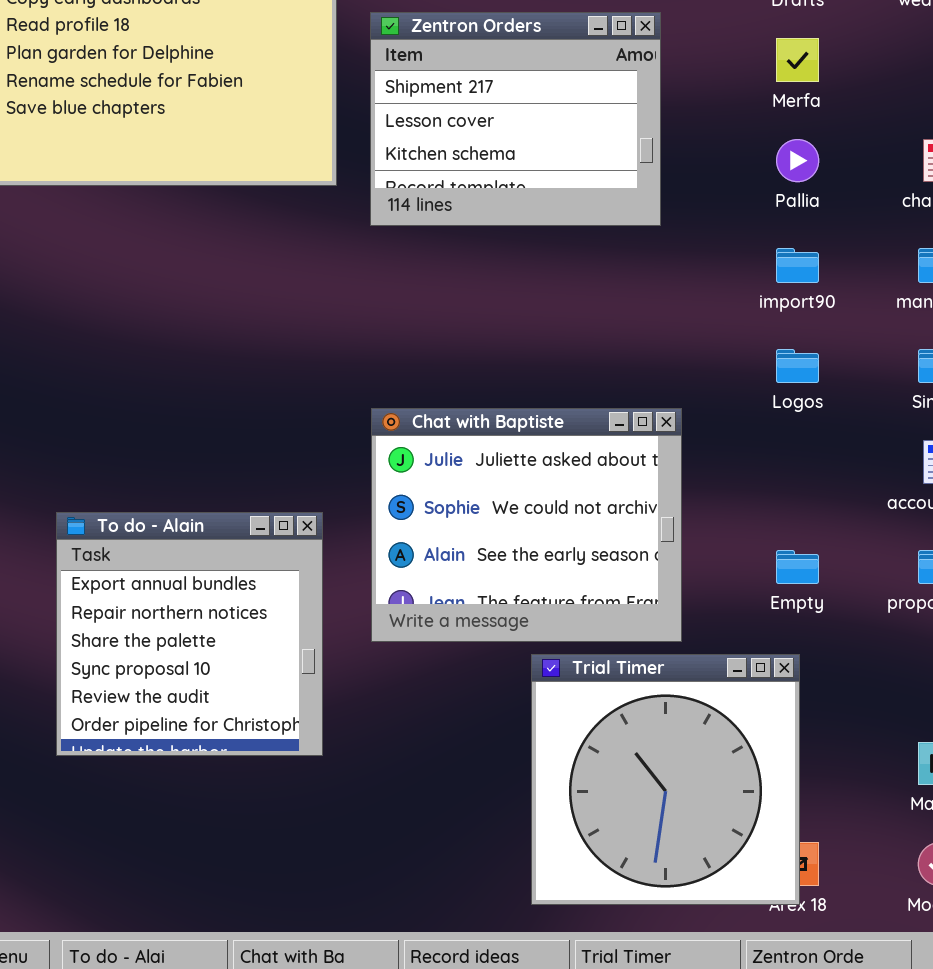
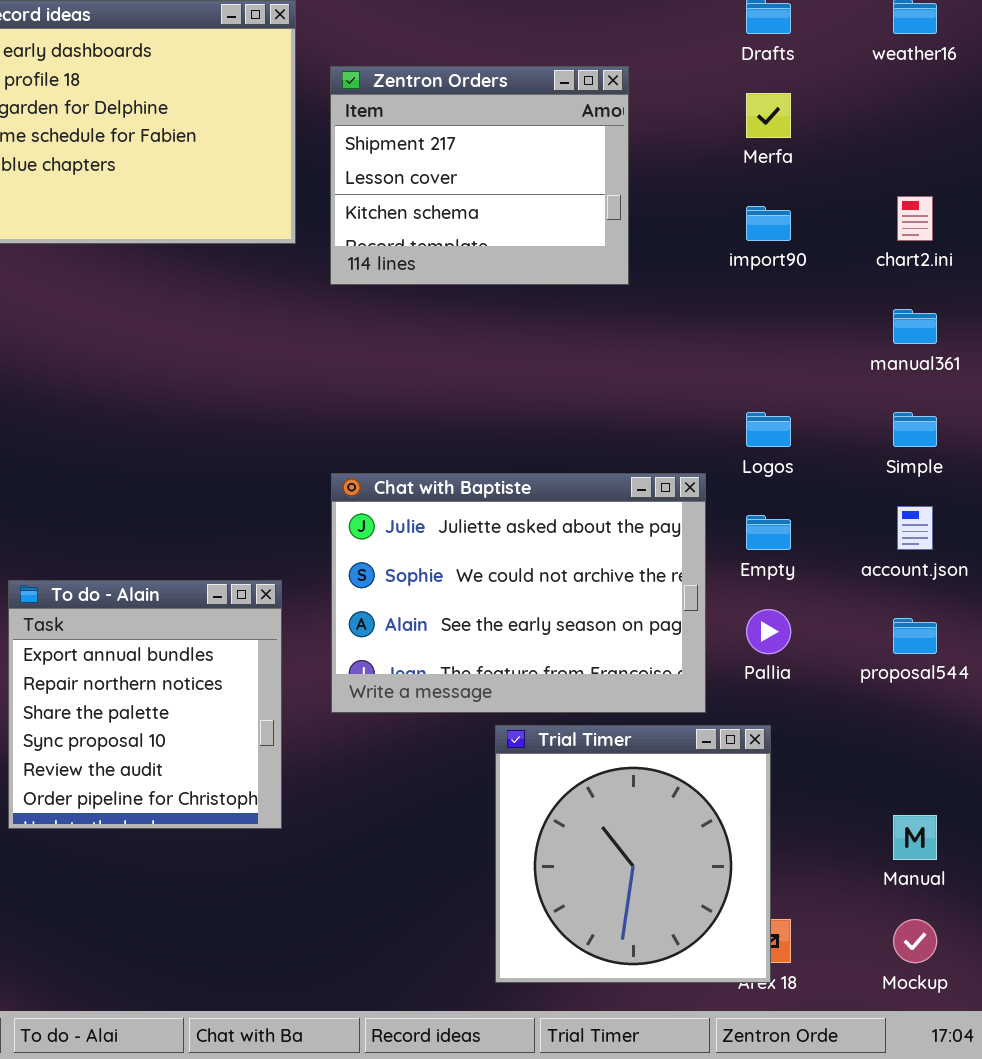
Pallia: [776,139,819,182] -> [746,609,791,654], moved
import90: [776,248,819,283] -> [746,206,791,241], moved
Chat with Baptiste: [371,408,682,642] -> [331,473,706,713], resized
Empty: [776,550,819,584] -> [746,515,791,550], moved

